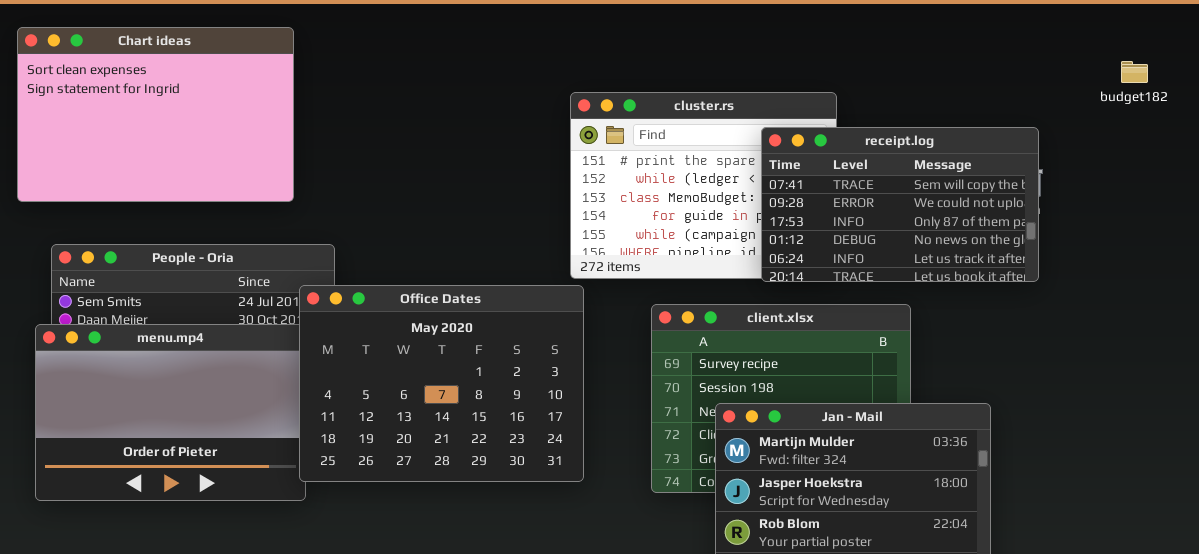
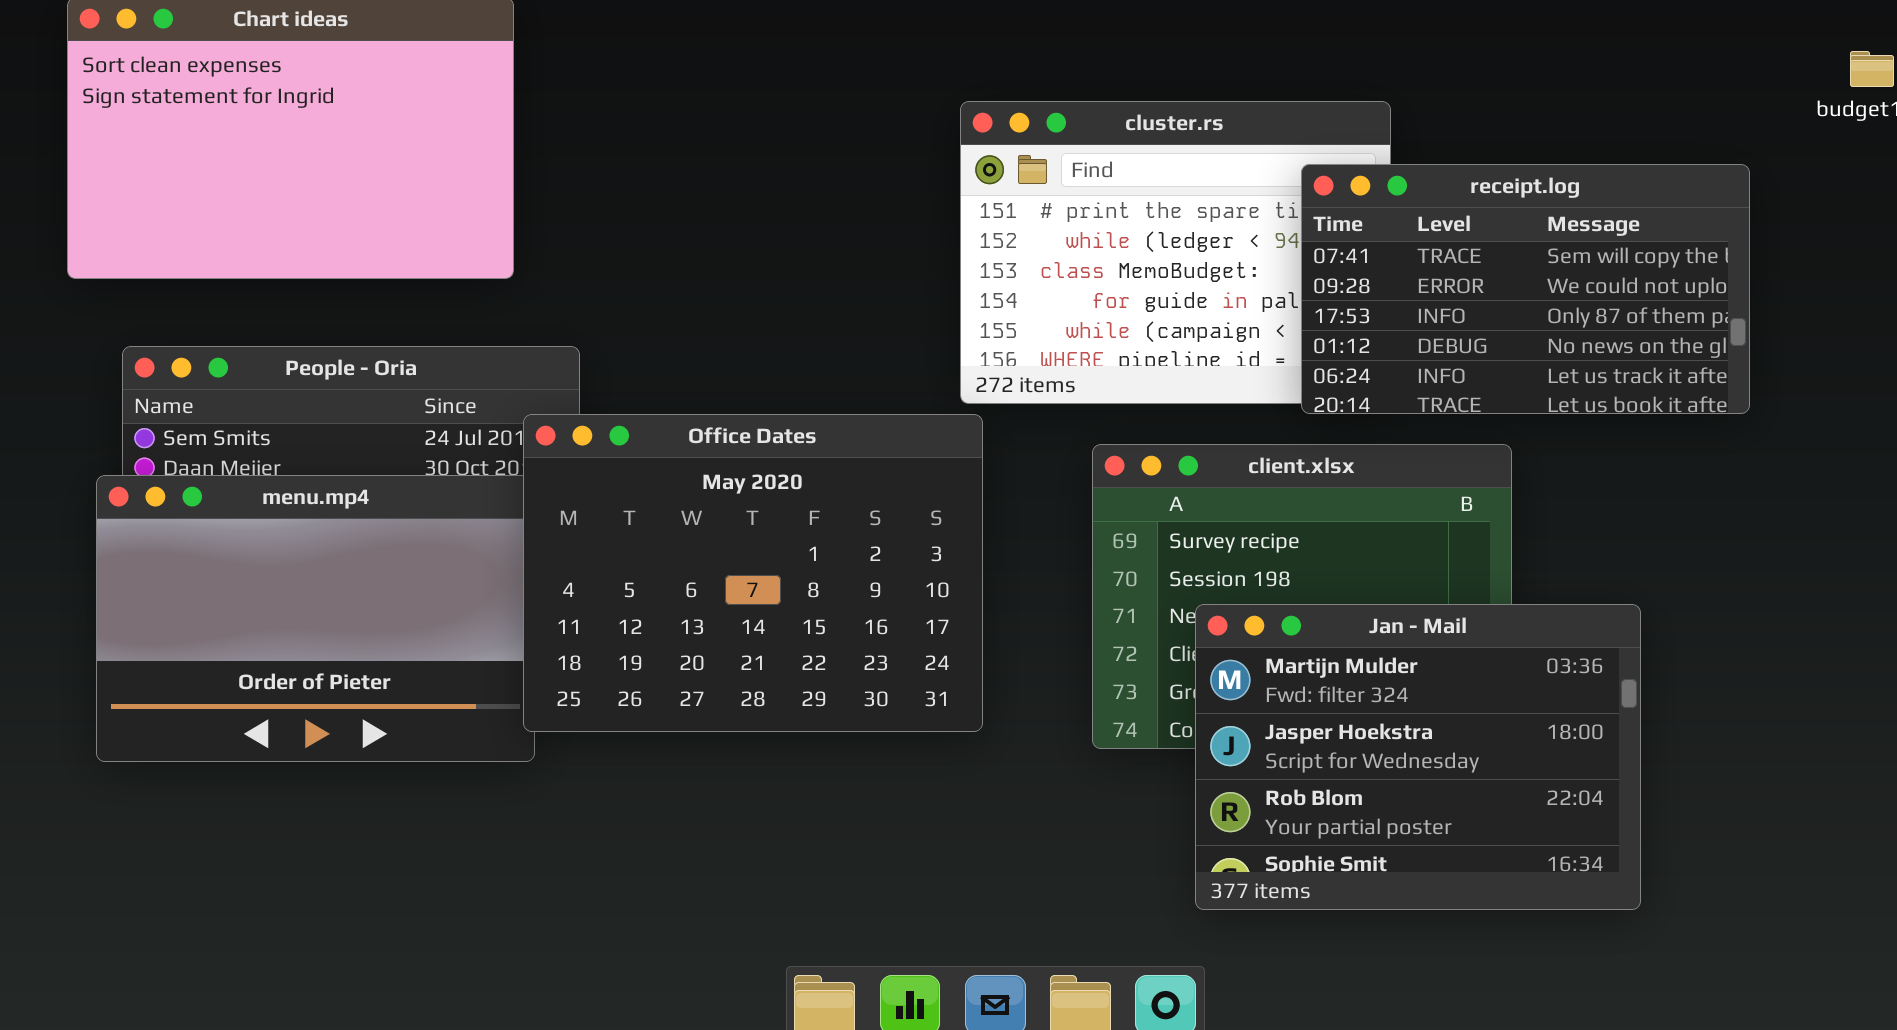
receipt.log: [761,127,1039,282] -> [1301,164,1750,414], moved

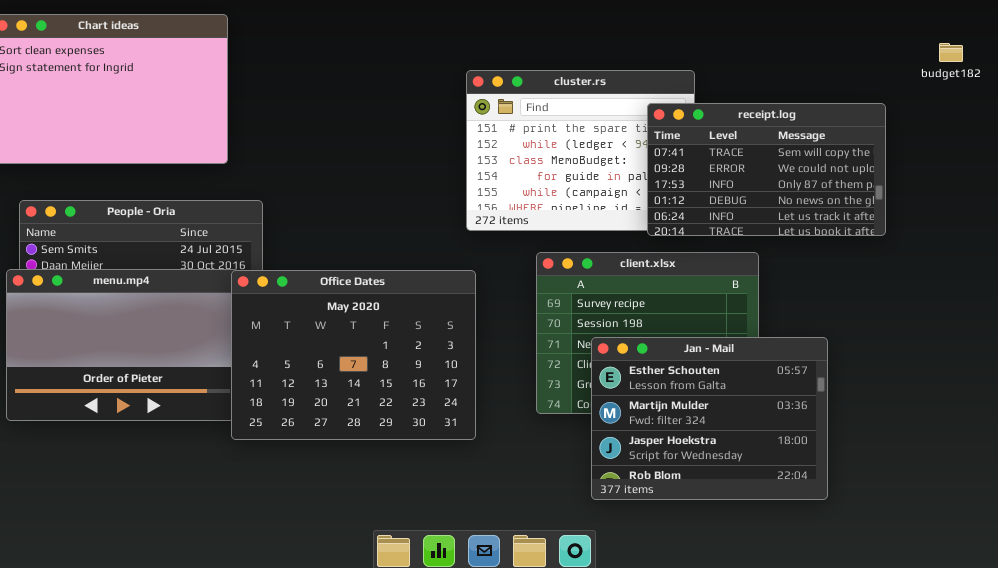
Office Dates: [523,414,983,732] -> [231,270,476,440], moved
Jan - Mail: [1195,604,1641,910] -> [591,337,828,500], scrolled up 1 row

